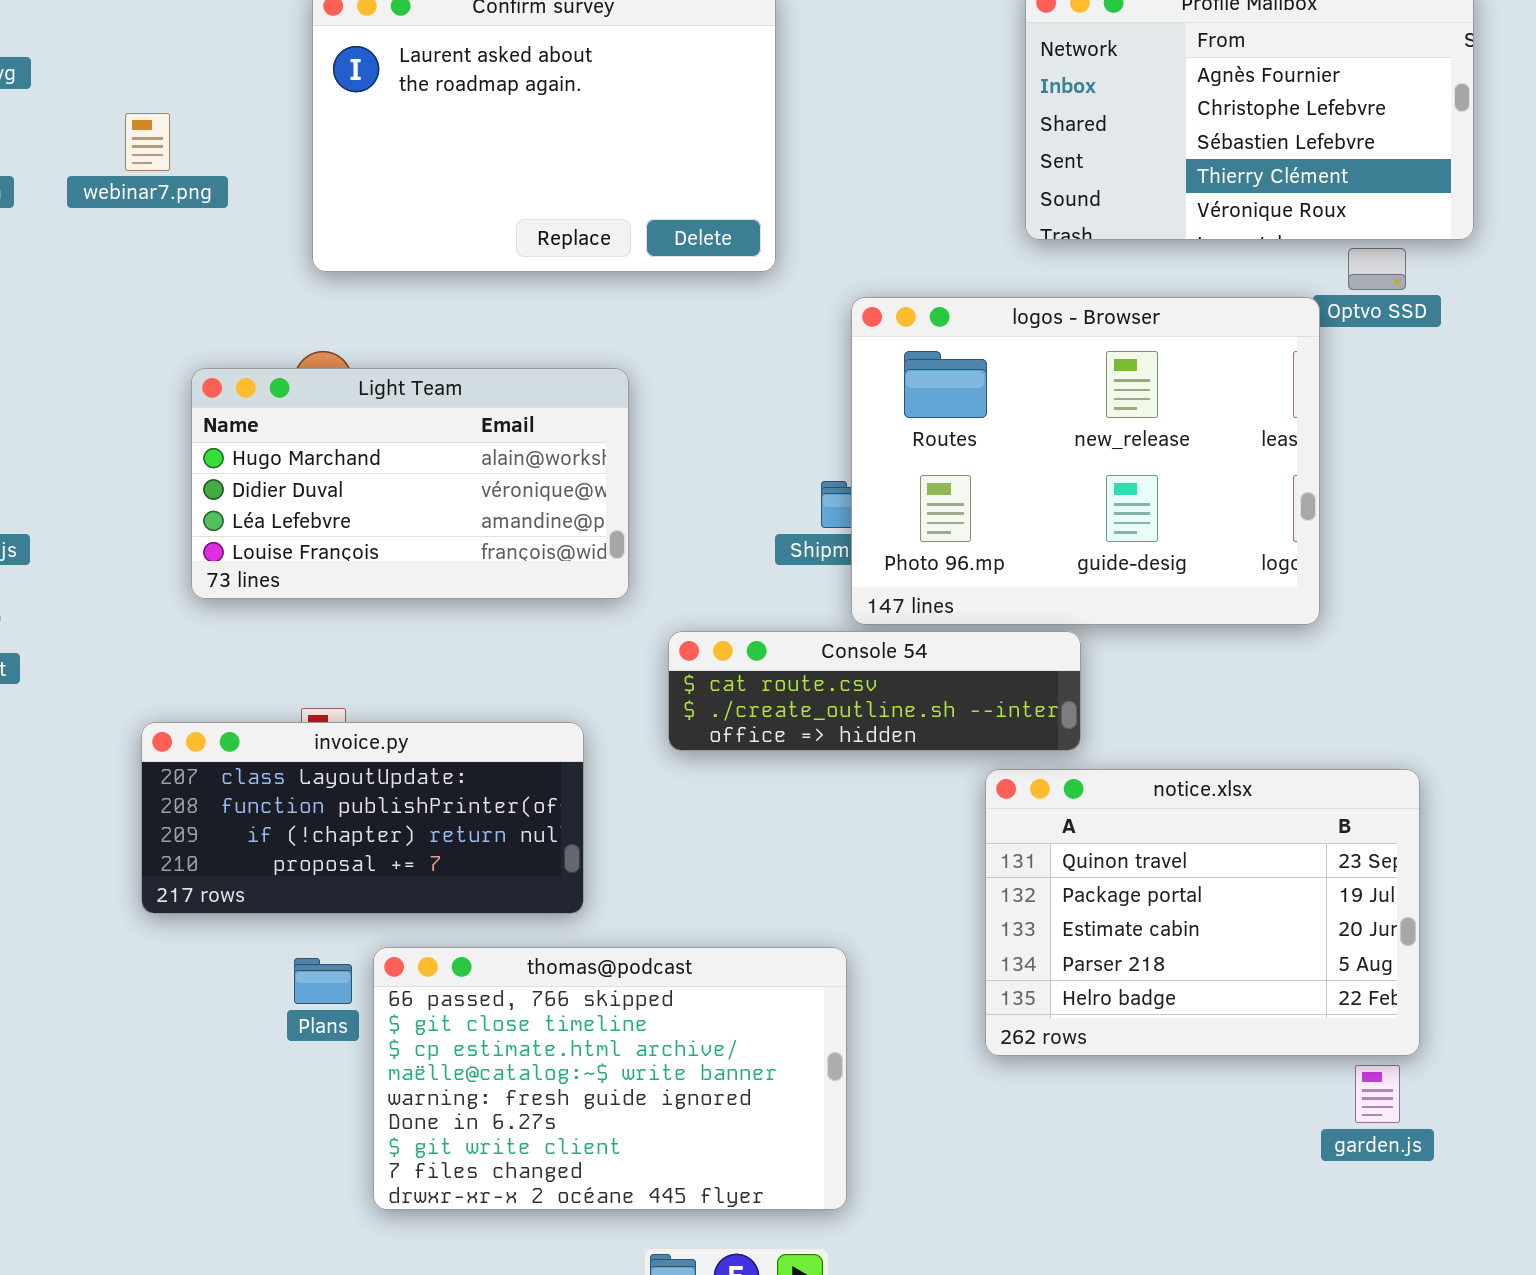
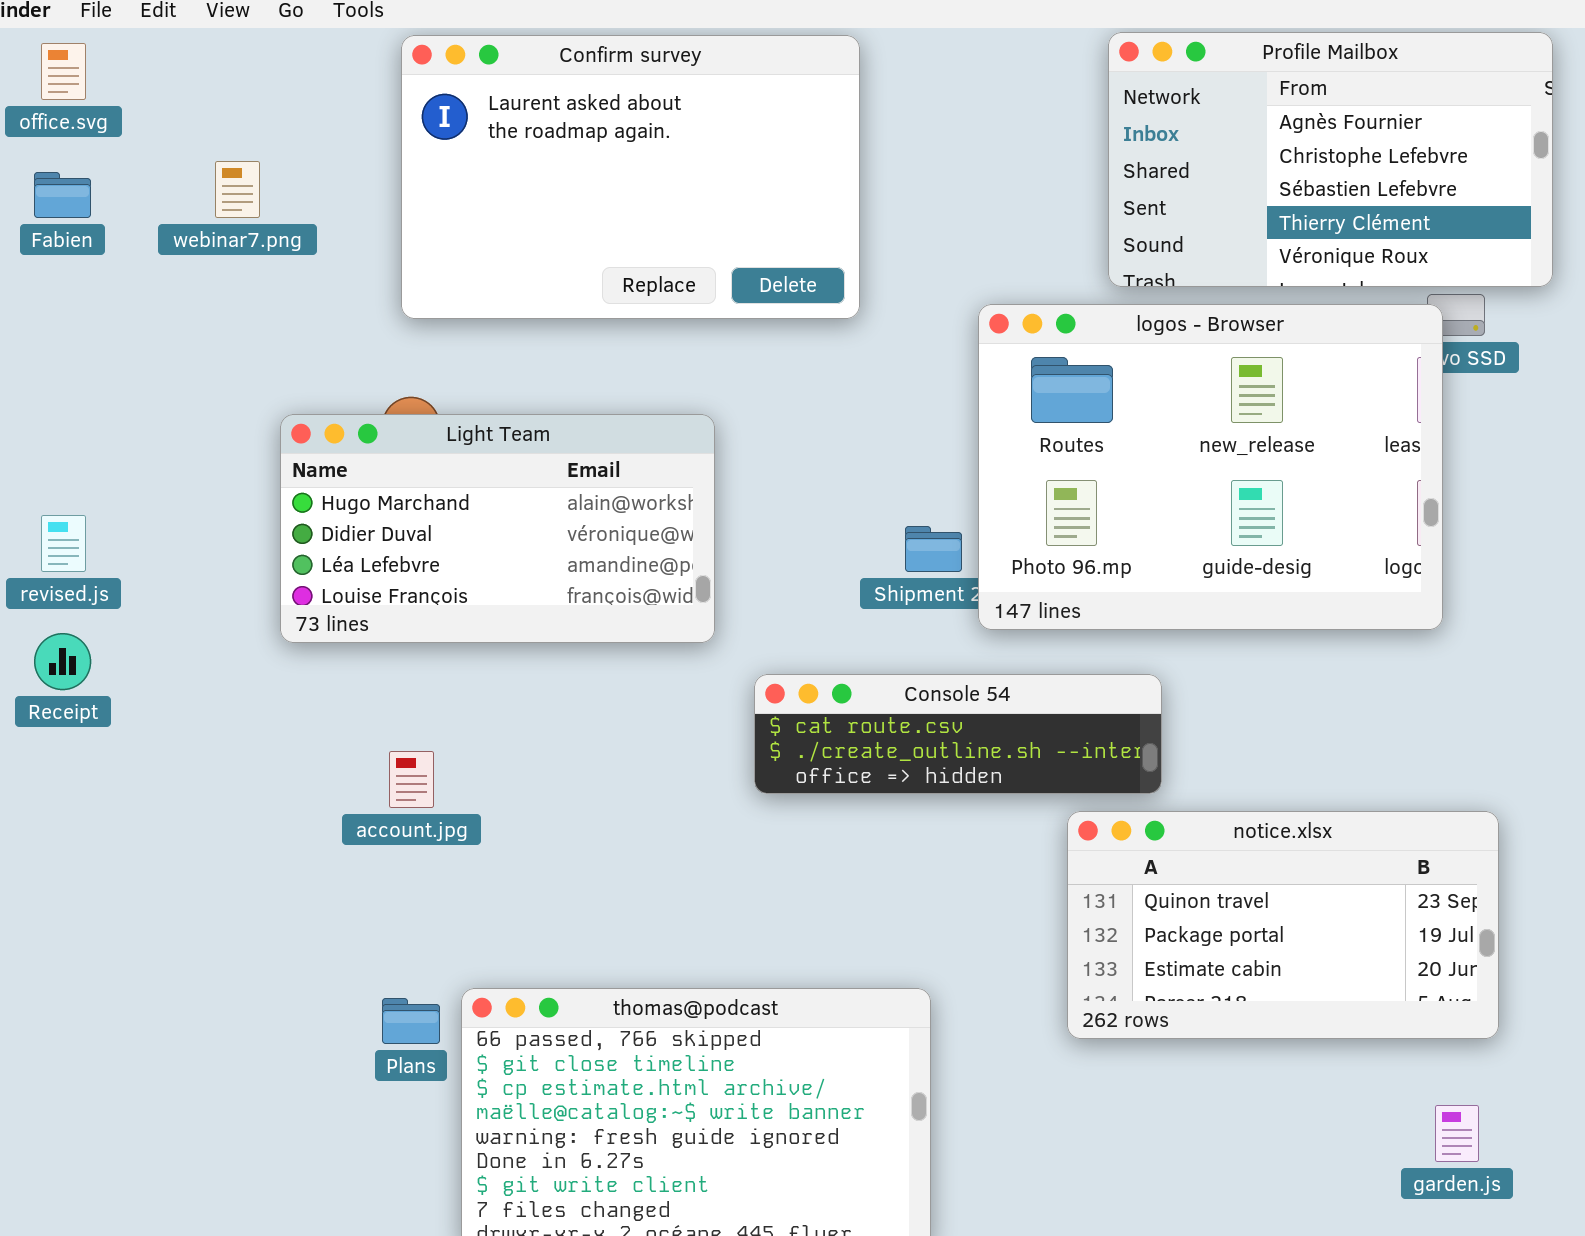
logos - Browser: [851,297,1320,625] -> [978,304,1443,630], moved
invoice.py: [141,722,584,914] -> none, closed
notice.xlsx: [985,769,1420,1056] -> [1067,811,1499,1039], resized

